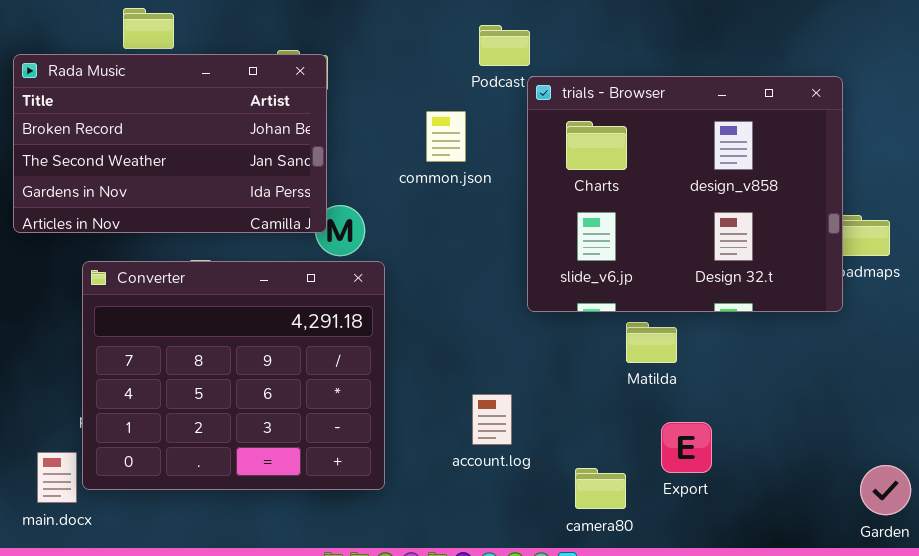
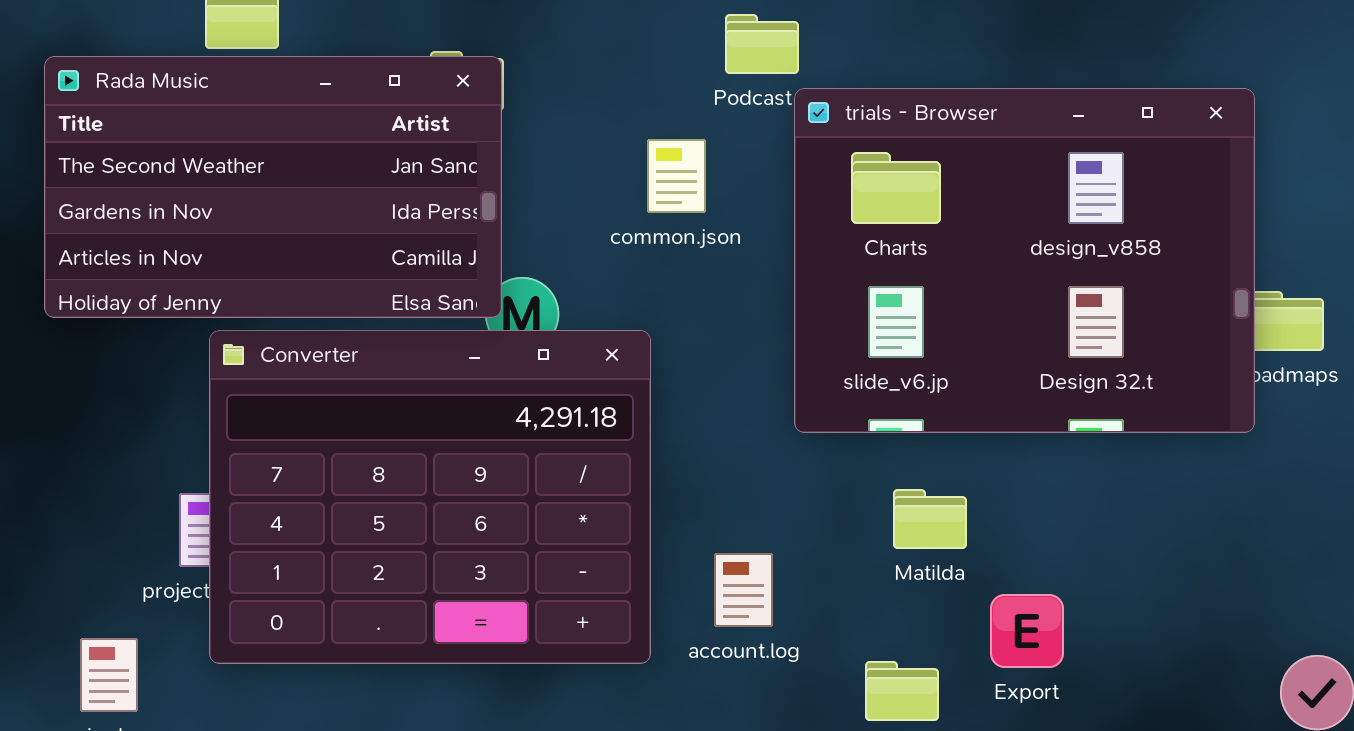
Rada Music: [13,54,327,233] -> [44,56,502,318], scrolled down 1 row
Converter: [82,261,385,490] -> [209,330,651,664], moved
Matilda: [626,322,677,363] -> [893,489,967,549], moved

